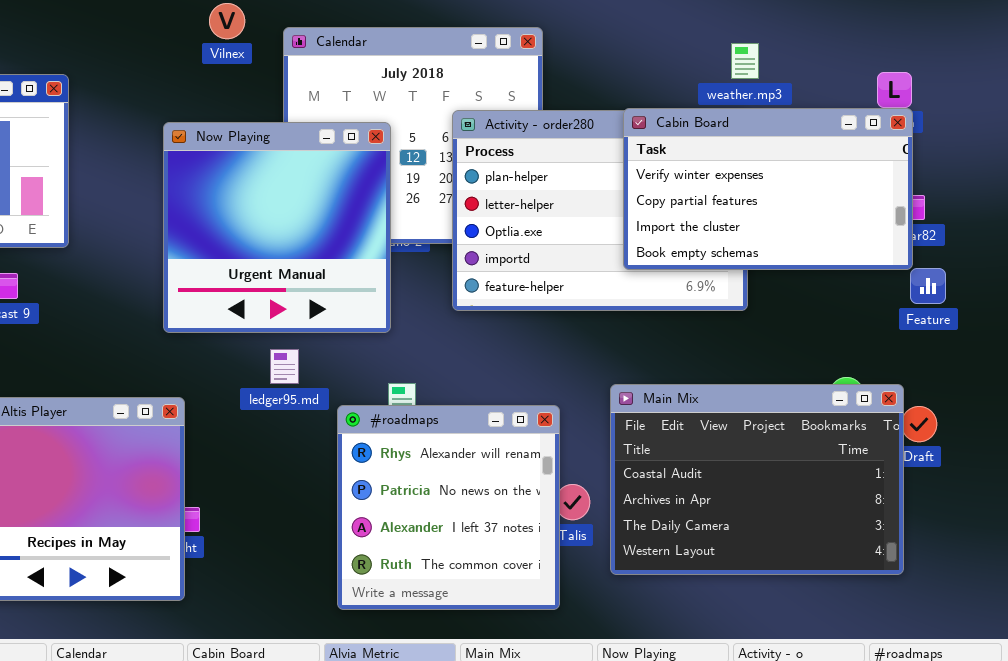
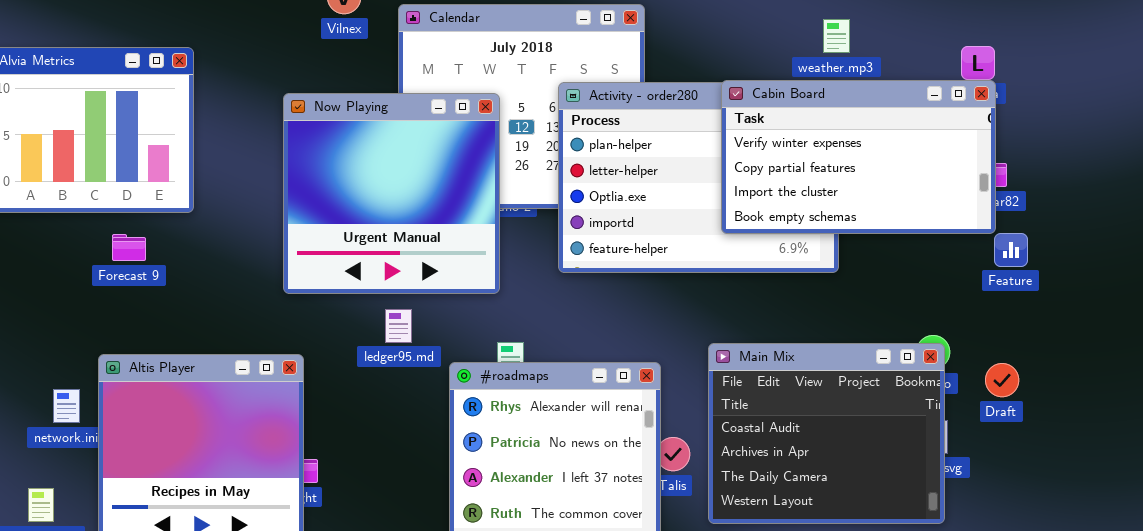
Main Mix: [610,384,904,575] -> [708,343,945,524], resized

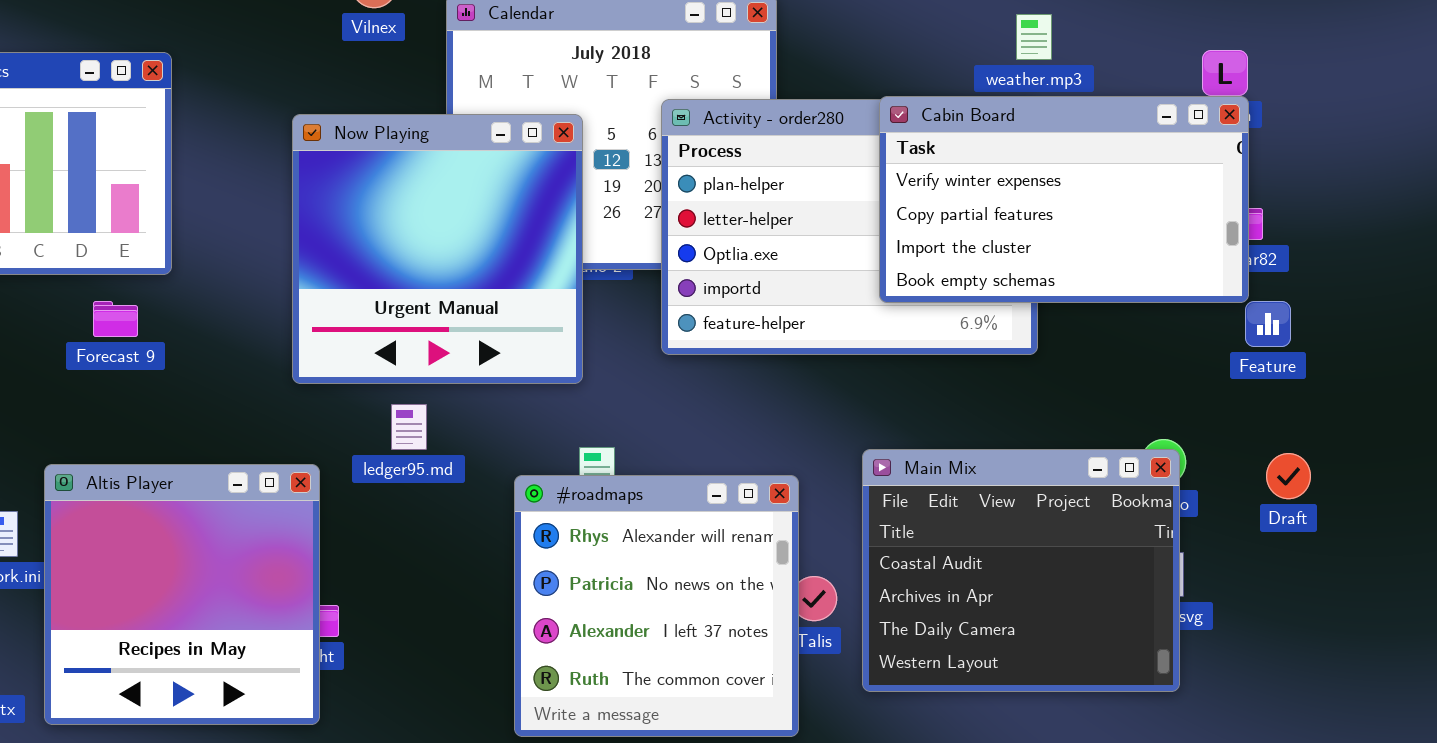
Forecast 9: [112,234,146,261] -> [93,301,138,337], moved
ledger95.md: [385,309,412,343] -> [391,404,427,450], moved
Draft: [985,363,1019,397] -> [1266,453,1311,499], moved

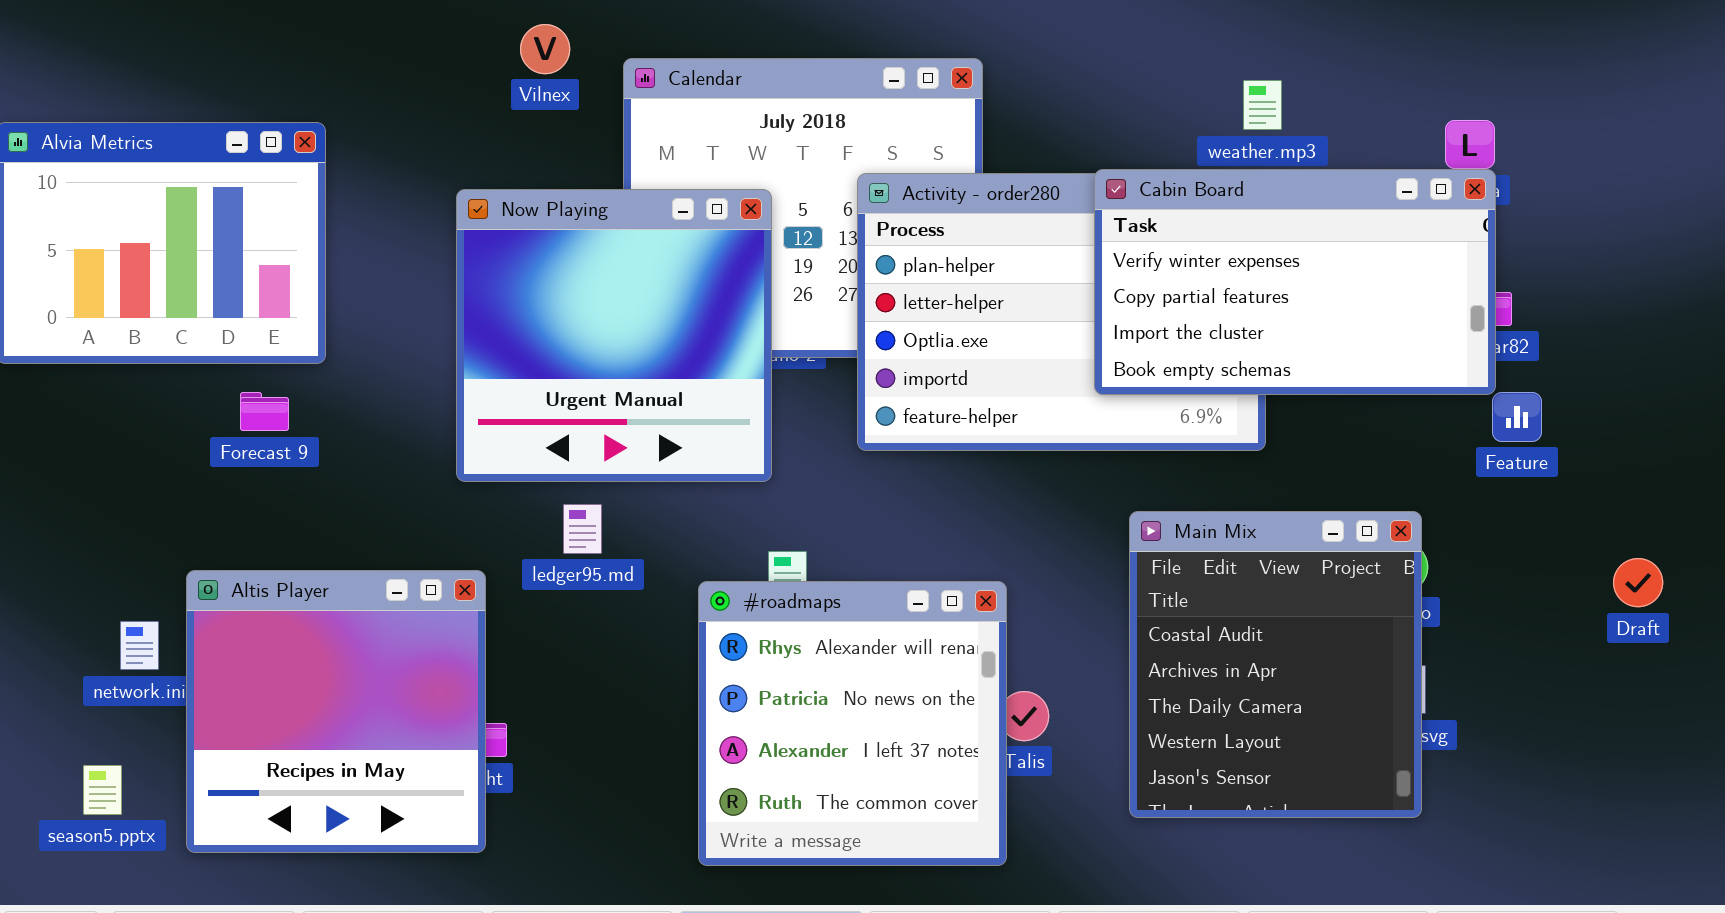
Main Mix: [862,449,1180,692] -> [1129,511,1422,818], resized
Draft: [1266,453,1311,499] -> [1613,558,1663,607], moved

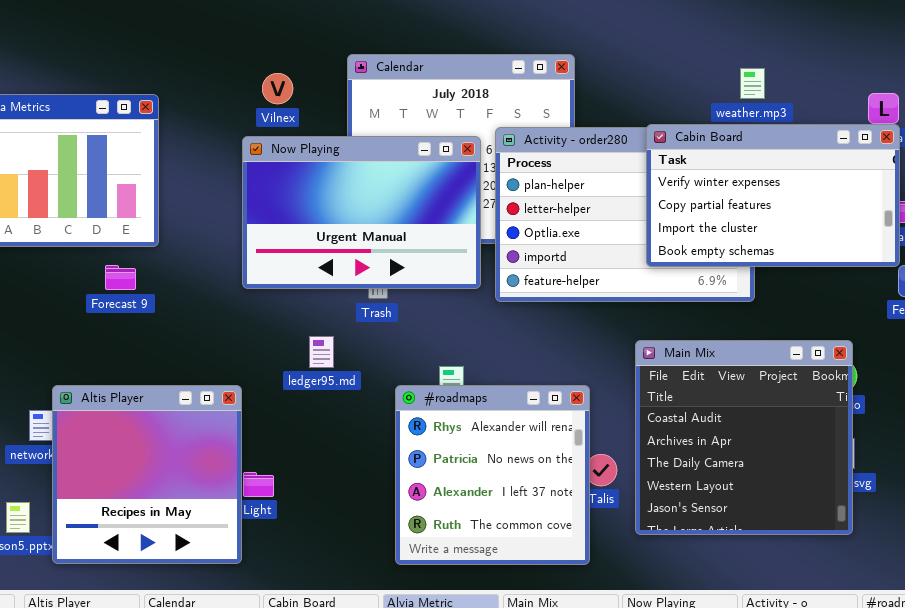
Vilnex: [520,24,570,74] -> [262,73,293,104], moved
Now Playing: [456,189,772,482] -> [242,136,481,289], resized
Main Mix: [1129,511,1422,818] -> [635,340,853,535], resized
Altis Player: [186,570,486,853] -> [52,385,242,564], moved

